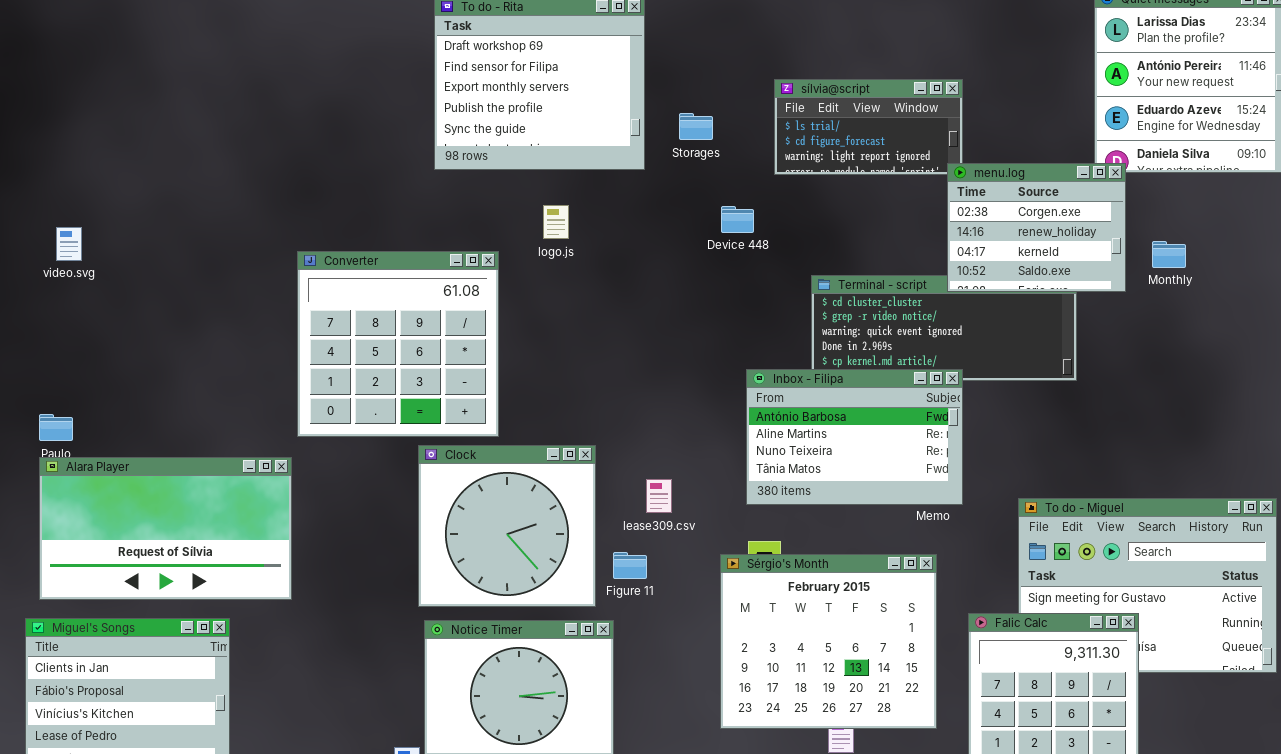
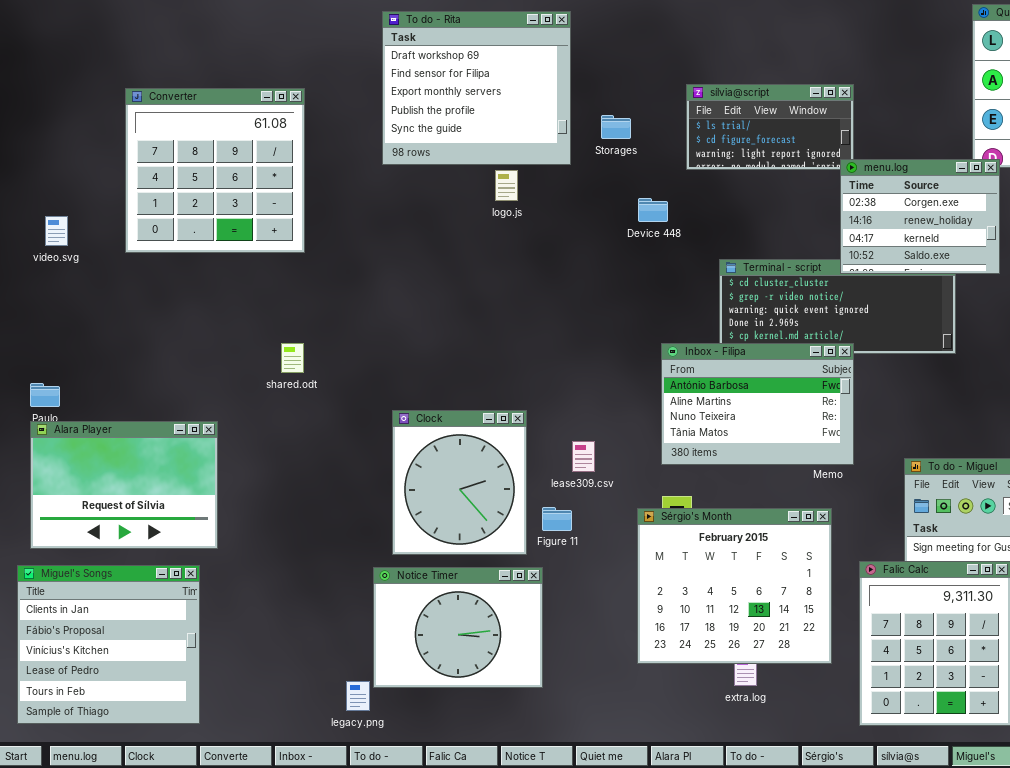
logo.js: [543,205,569,239] -> [495,170,518,201], moved
Converter: [297,251,499,437] -> [125,88,305,253], moved
Clock: [418,445,596,607] -> [392,410,527,555], resized
Alara Player: [39,457,292,600] -> [30,421,218,549], resized

